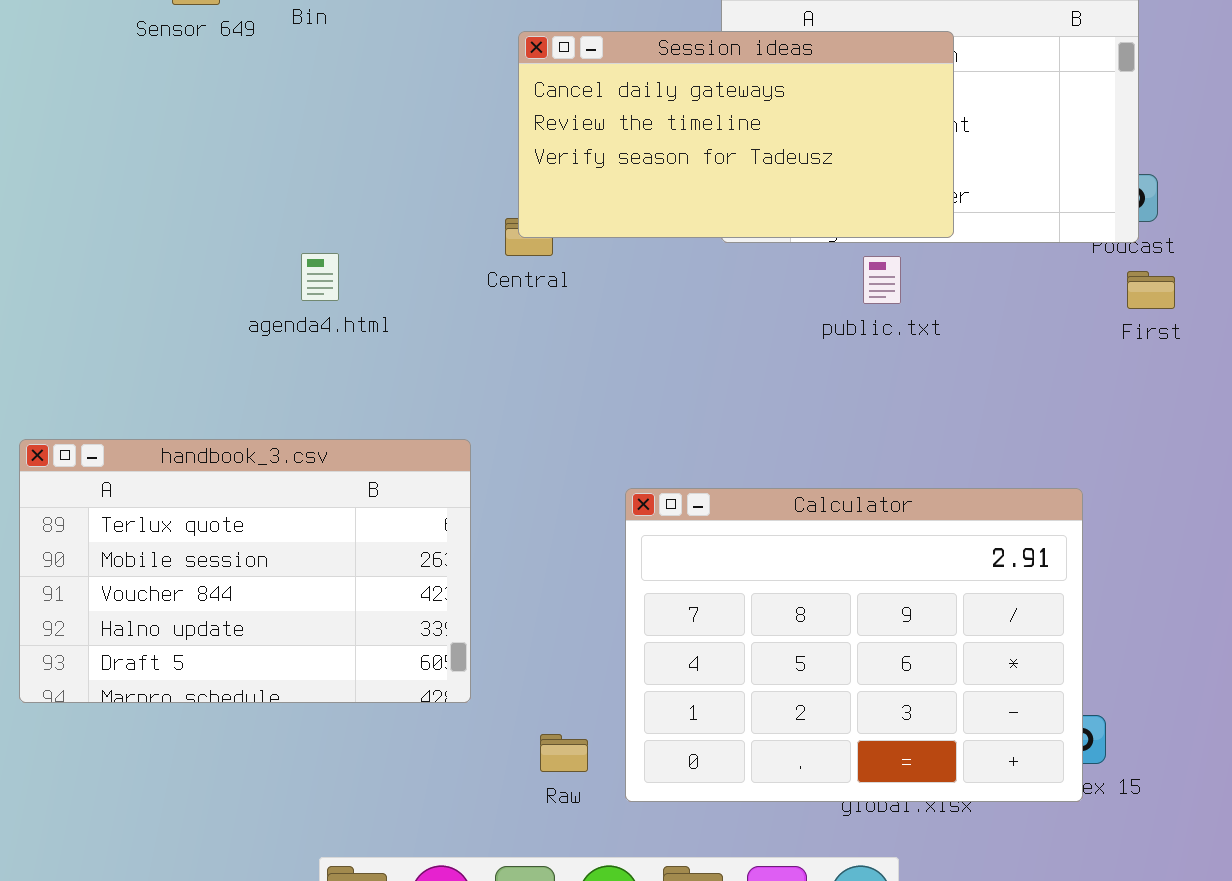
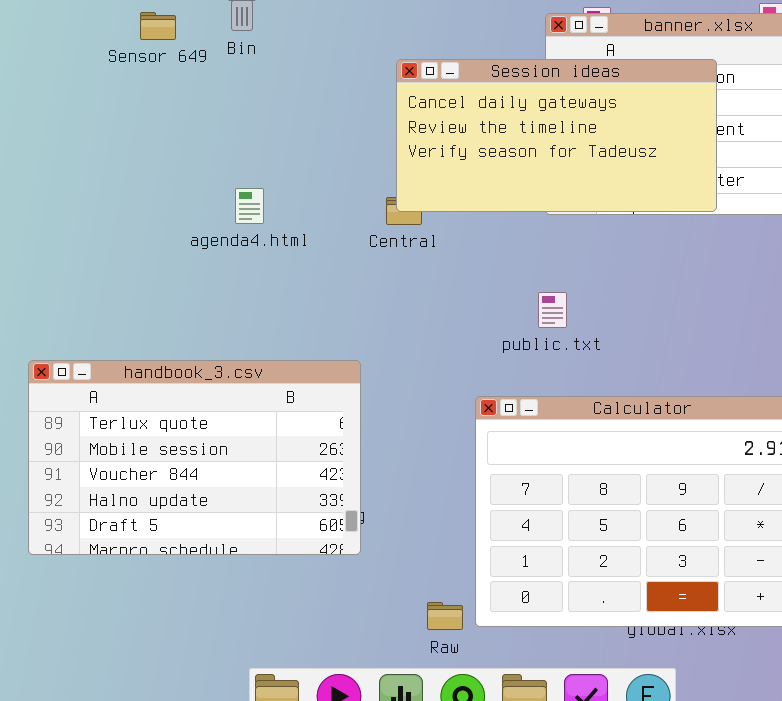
agenda4.html: [301,253,339,301] -> [235,188,264,224], moved
public.txt: [863,256,901,304] -> [538,292,567,328], moved
Raw: [540,734,588,772] -> [427,602,463,630], moved

